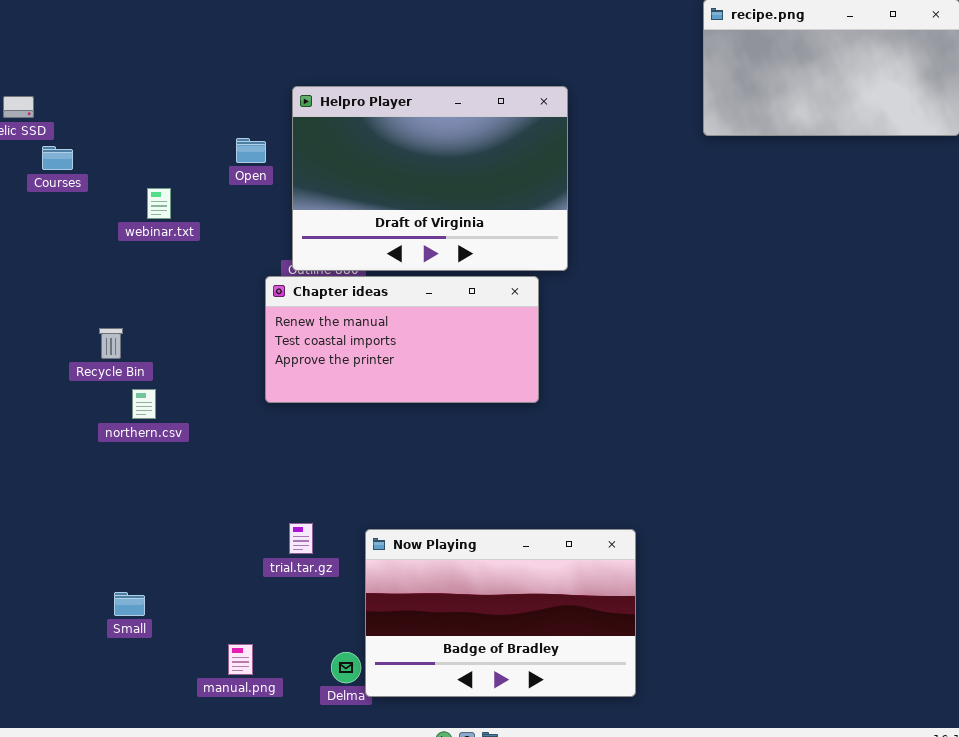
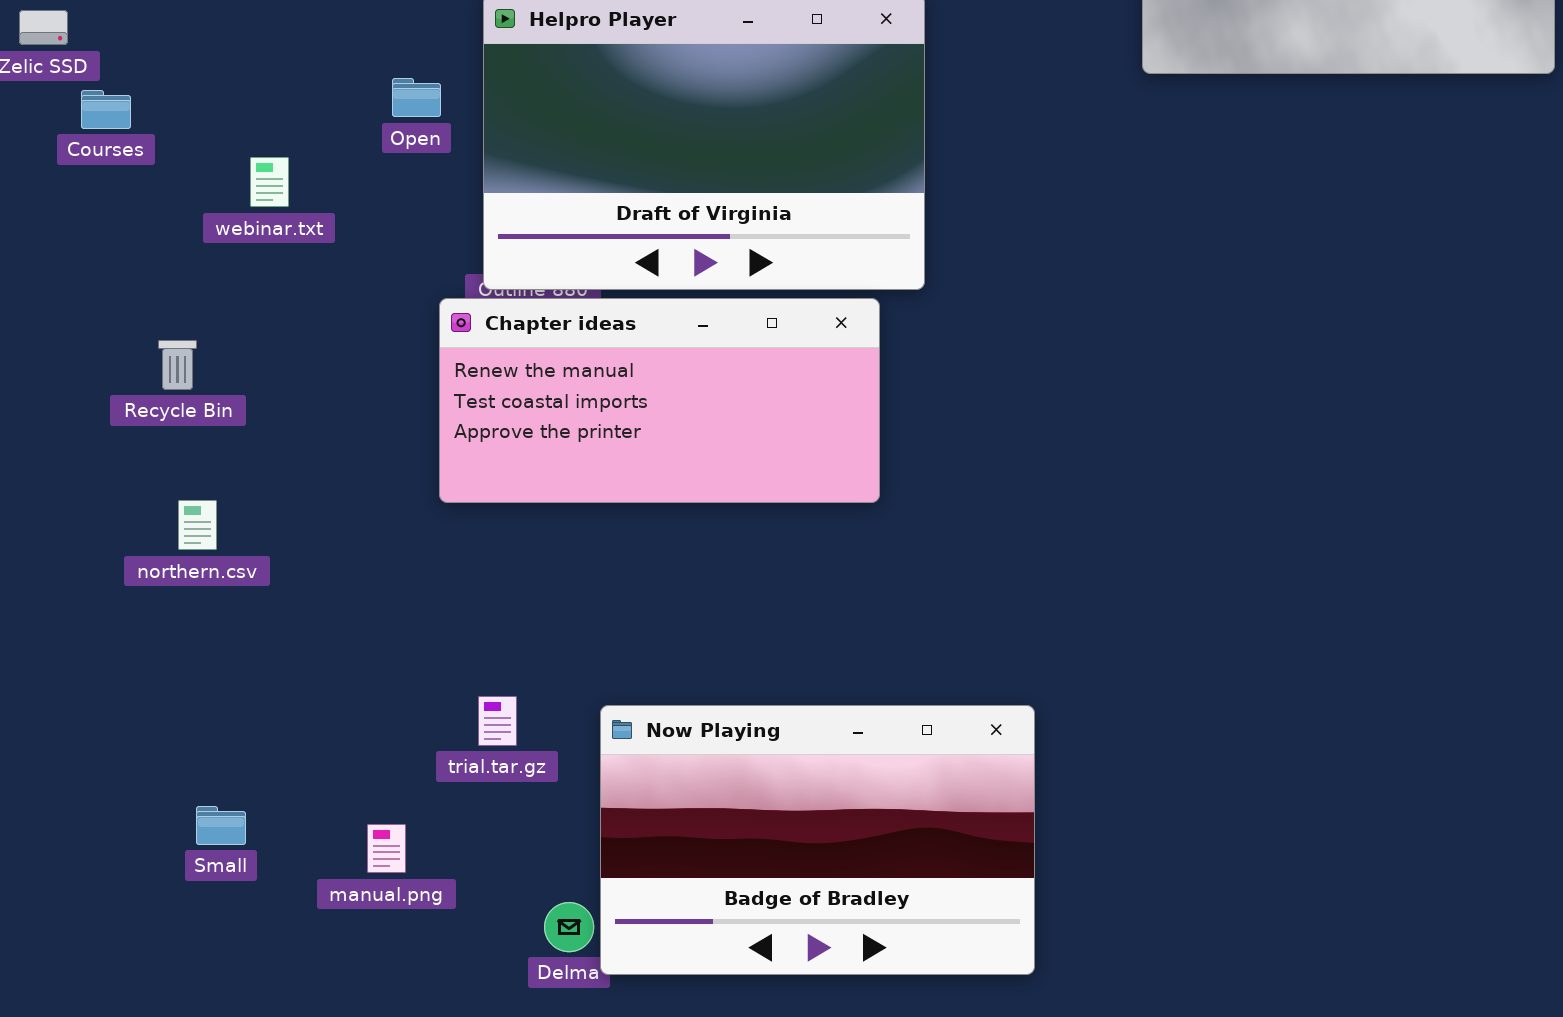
Recycle Bin: [99,328,123,359] -> [158,340,197,390], moved
northern.csv: [132,389,156,419] -> [178,500,217,550], moved
manual.png: [228,644,253,675] -> [367,824,406,873], moved

